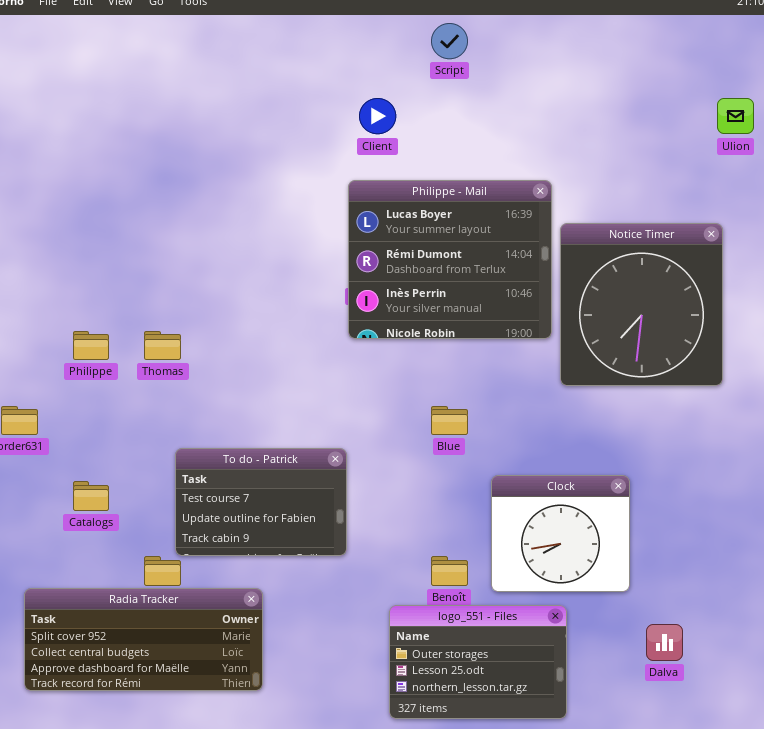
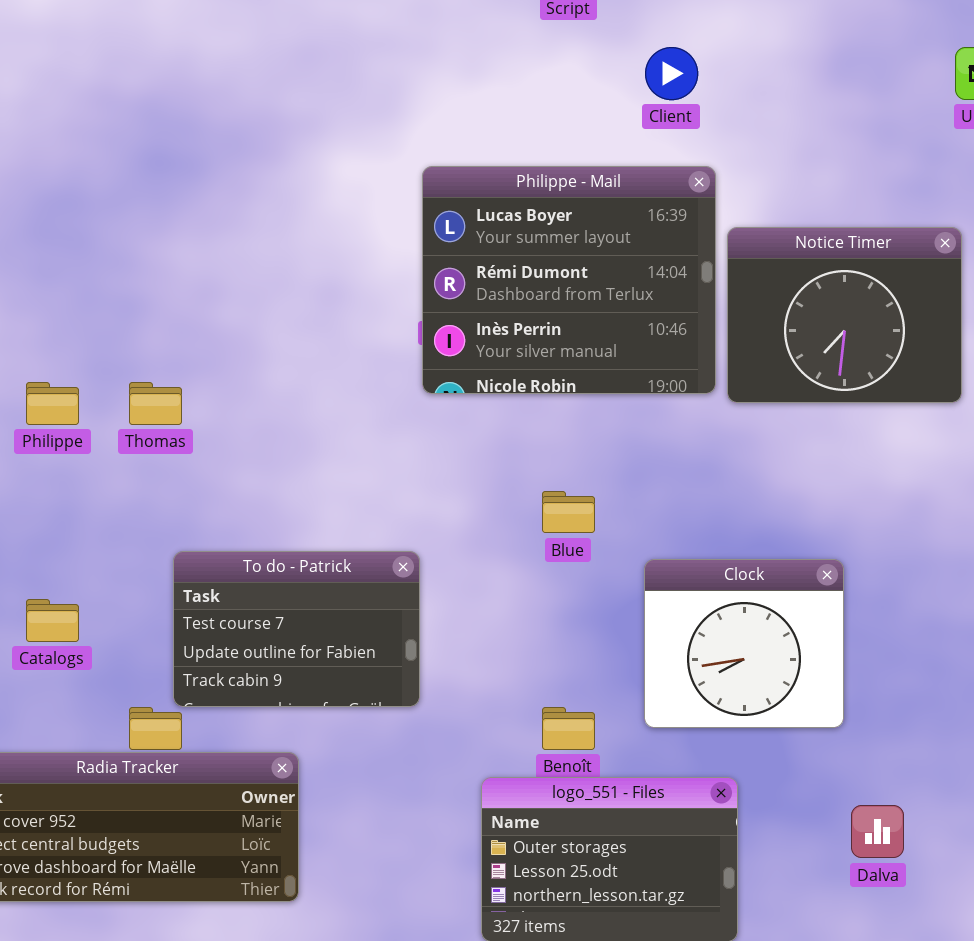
Client: [359,98,396,134] -> [645,47,698,100], moved
Notice Timer: [560,223,723,386] -> [727,227,962,403], resized
Clock: [491,475,630,592] -> [644,559,844,728], moved

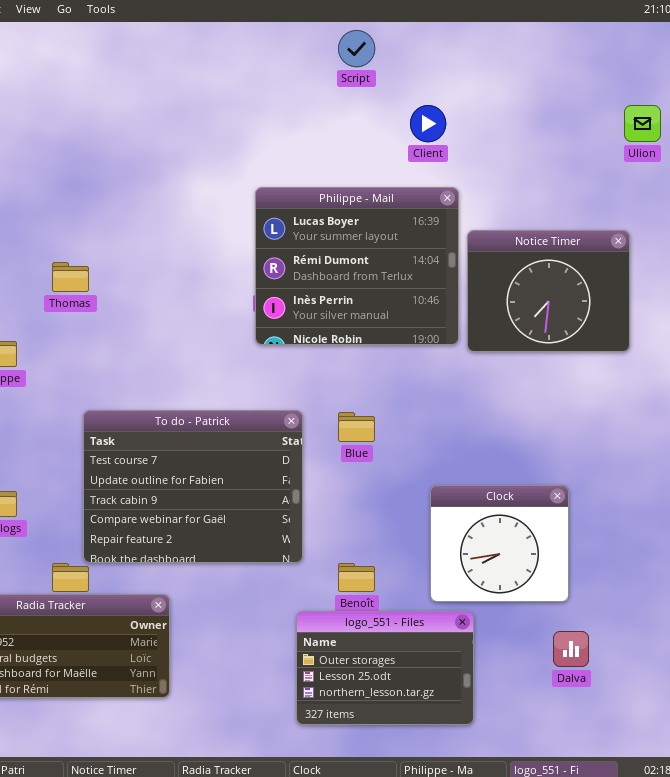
Thomas: [129,382,182,425] -> [52,262,89,292], moved
To do - Patrick: [173,551,420,707] -> [83,410,303,563], resized
Clock: [644,559,844,728] -> [430,485,569,602], moved

